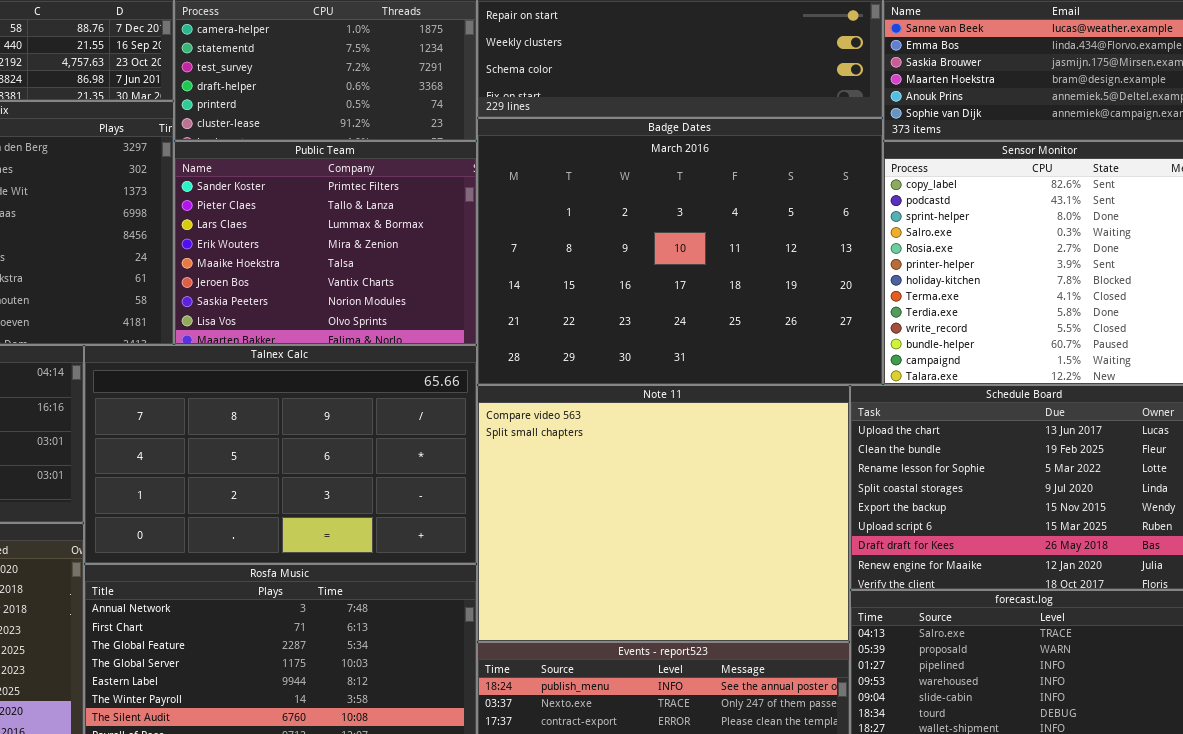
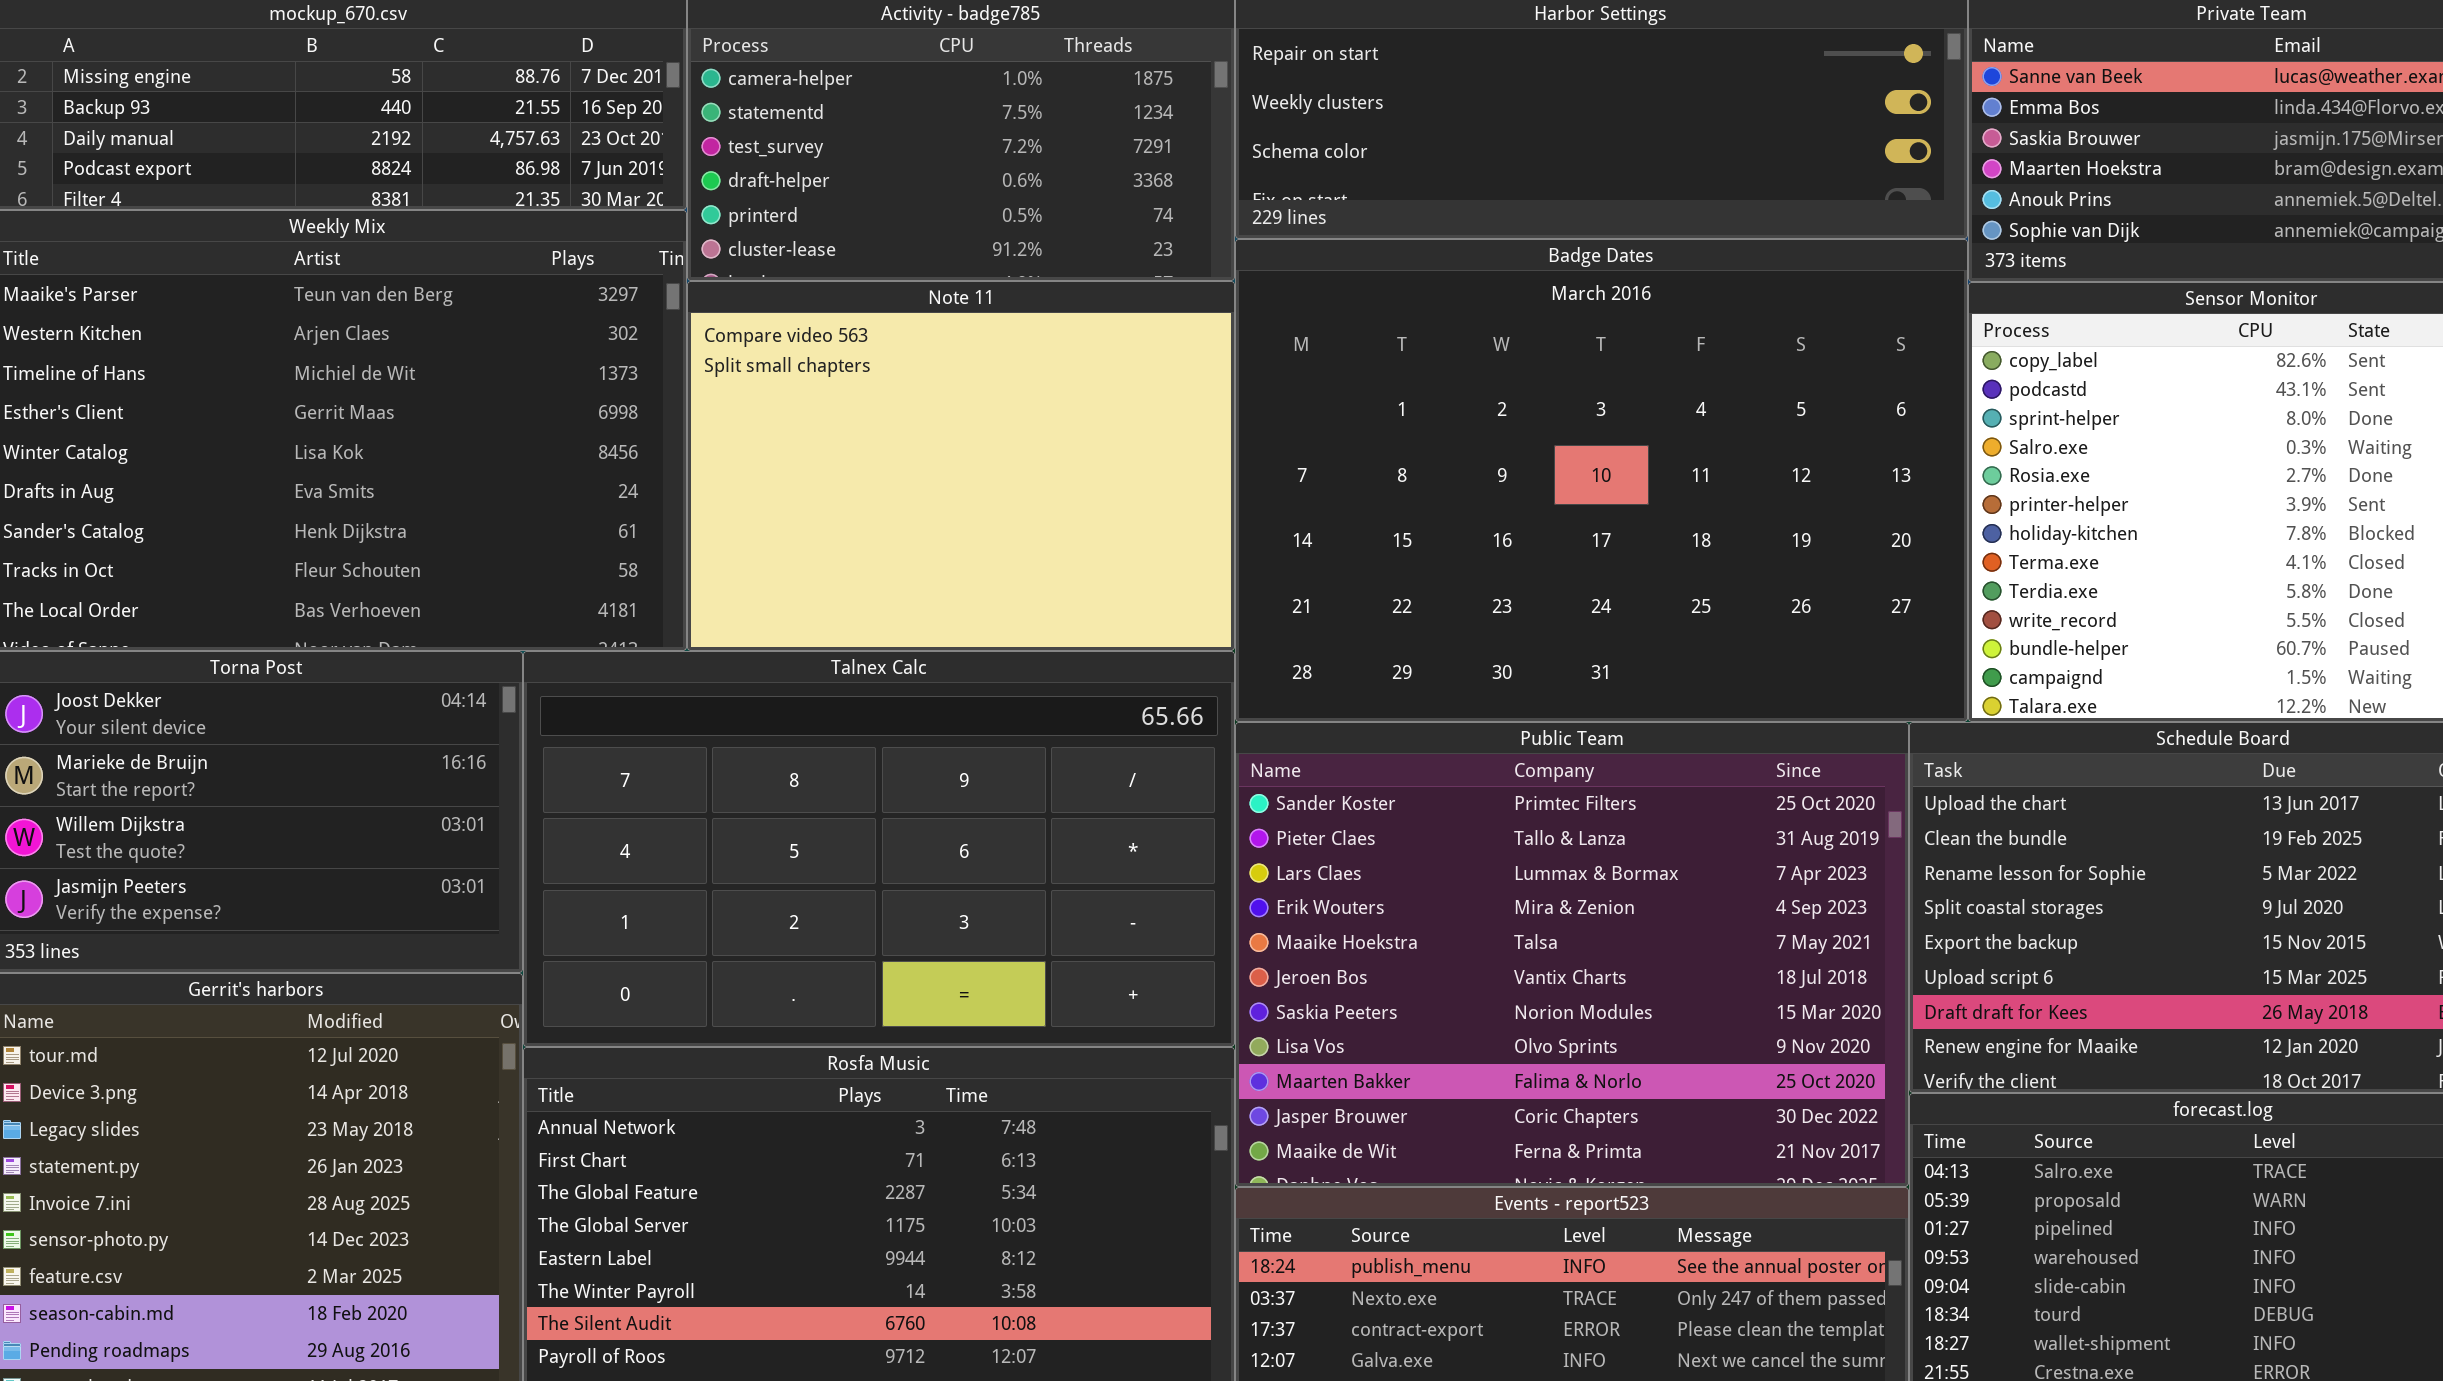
Public Team: [174,141,477,345] -> [1235,722,1909,1187], moved, resized
Note 11: [477,385,850,642] -> [687,281,1235,651], moved, resized

